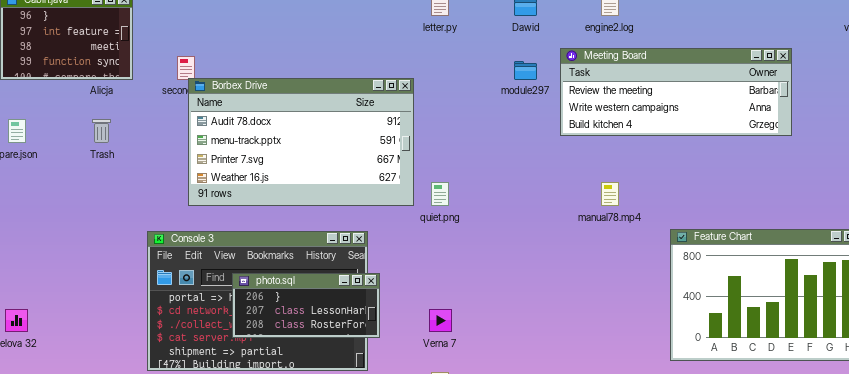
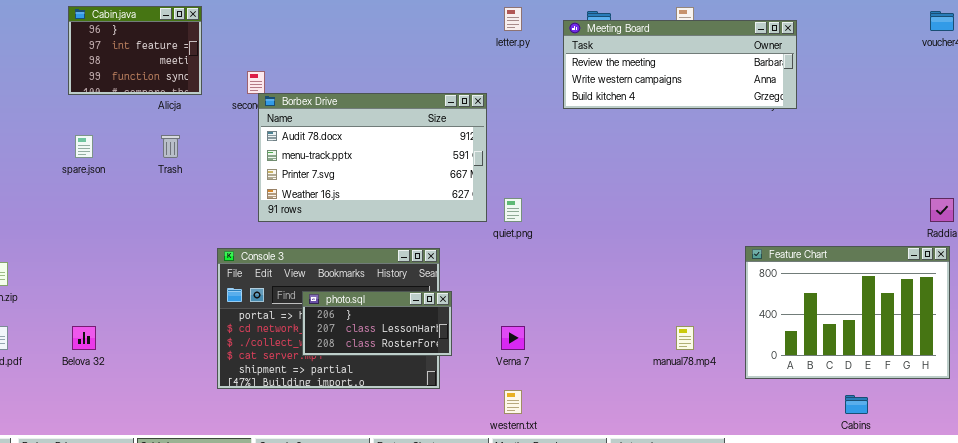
Meeting Board: [560,48,792,136] -> [563,20,797,109], moved
manual78.mp4: [601,182,619,206] -> [676,326,694,350], moved

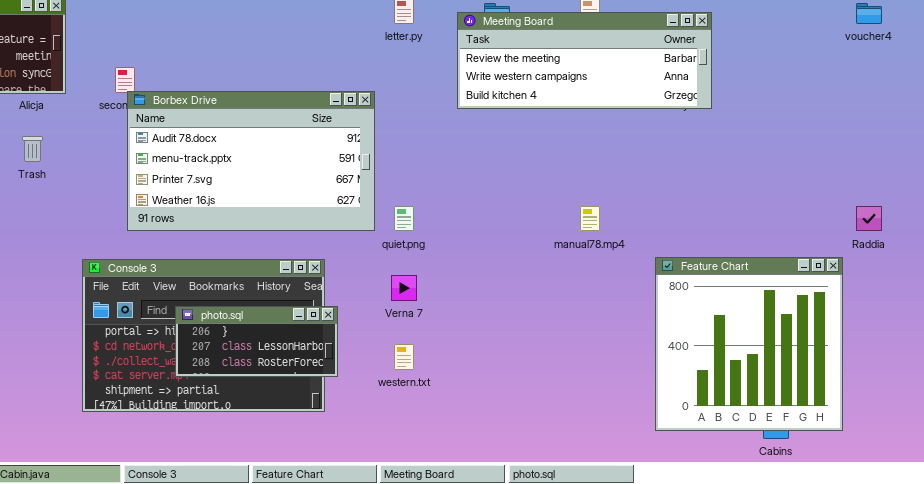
Feature Chart: [745,246,950,379] -> [655,257,843,431], resized
Verna 7: [501,326,525,350] -> [391,275,417,301], moved
manual78.mp4: [676,326,694,350] -> [580,206,600,231], moved
western.txt: [504,390,522,414] -> [394,344,414,370], moved

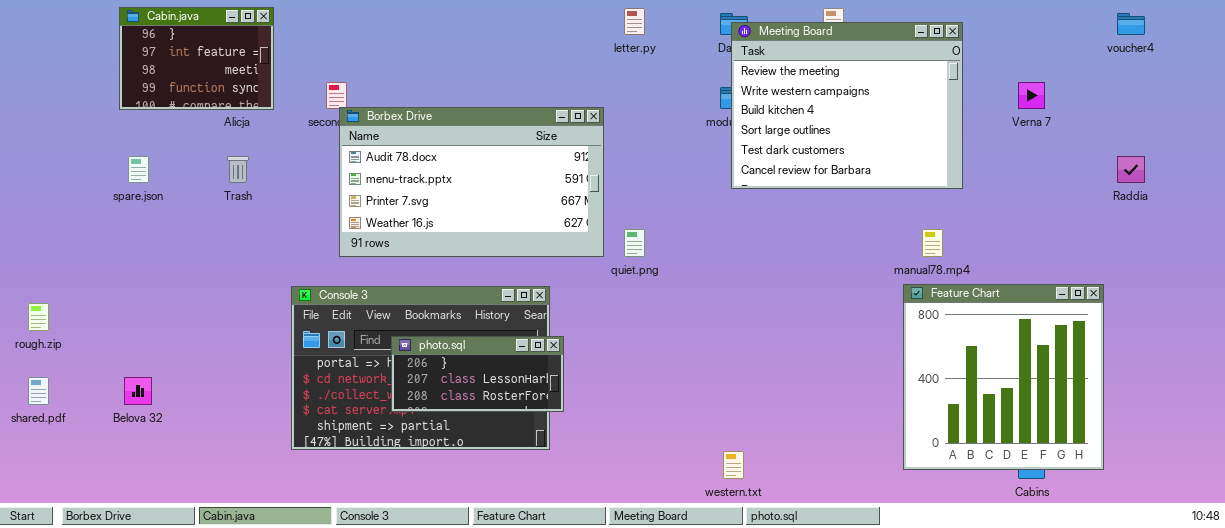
Meeting Board: [457,12,712,109] -> [731,22,963,189], resized
manual78.mp4: [580,206,600,231] -> [922,229,943,257], moved
Raddia: [856,206,882,231] -> [1117,156,1145,183], moved
Verna 7: [391,275,417,301] -> [1018,82,1045,109], moved
western.txt: [394,344,414,370] -> [723,451,744,479], moved

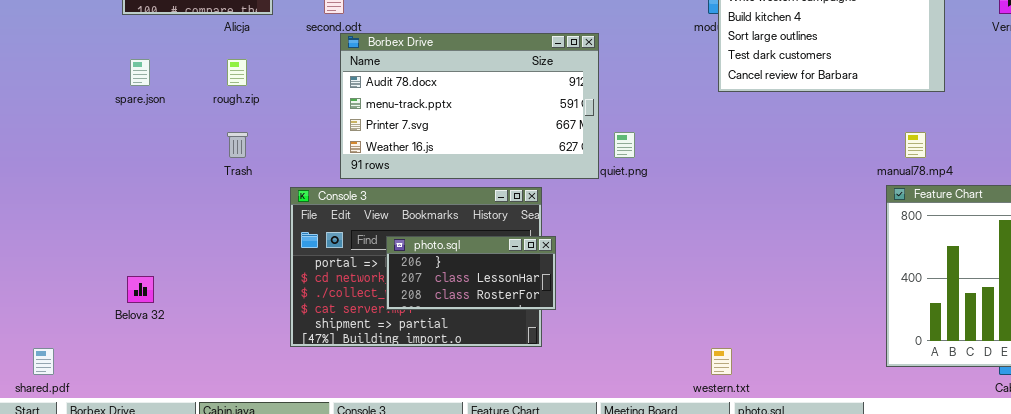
Borbex Drive: [339,107,604,257] -> [340,33,599,179], moved
Trash: [227,156,249,183] -> [227,132,248,158], moved
rough.zip: [28,303,49,331] -> [227,59,247,86], moved
shared.pdf: [28,377,49,405] -> [33,348,54,375], moved

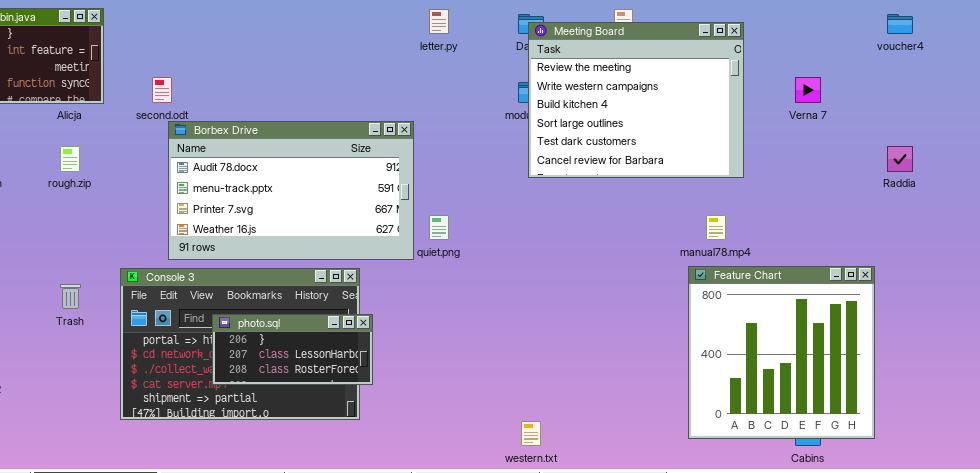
Trash: [227,132,248,158] -> [60,284,81,309], moved

